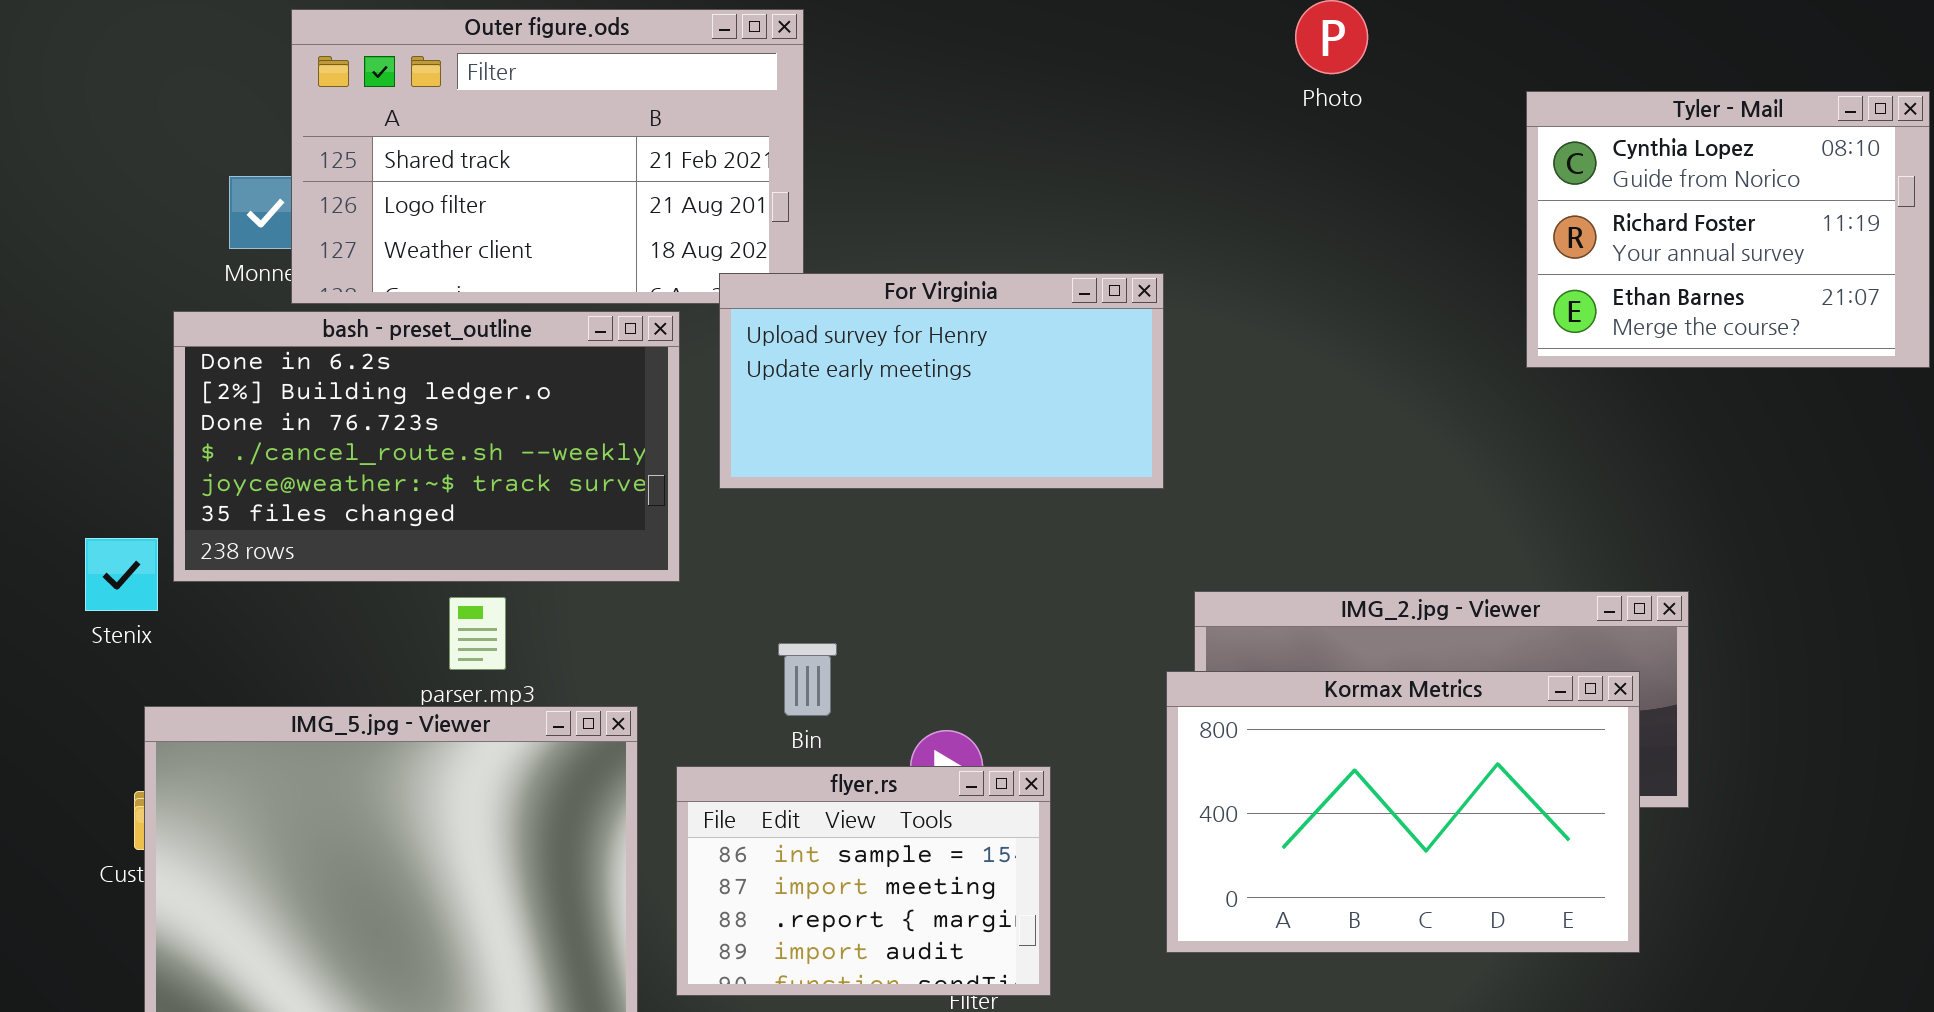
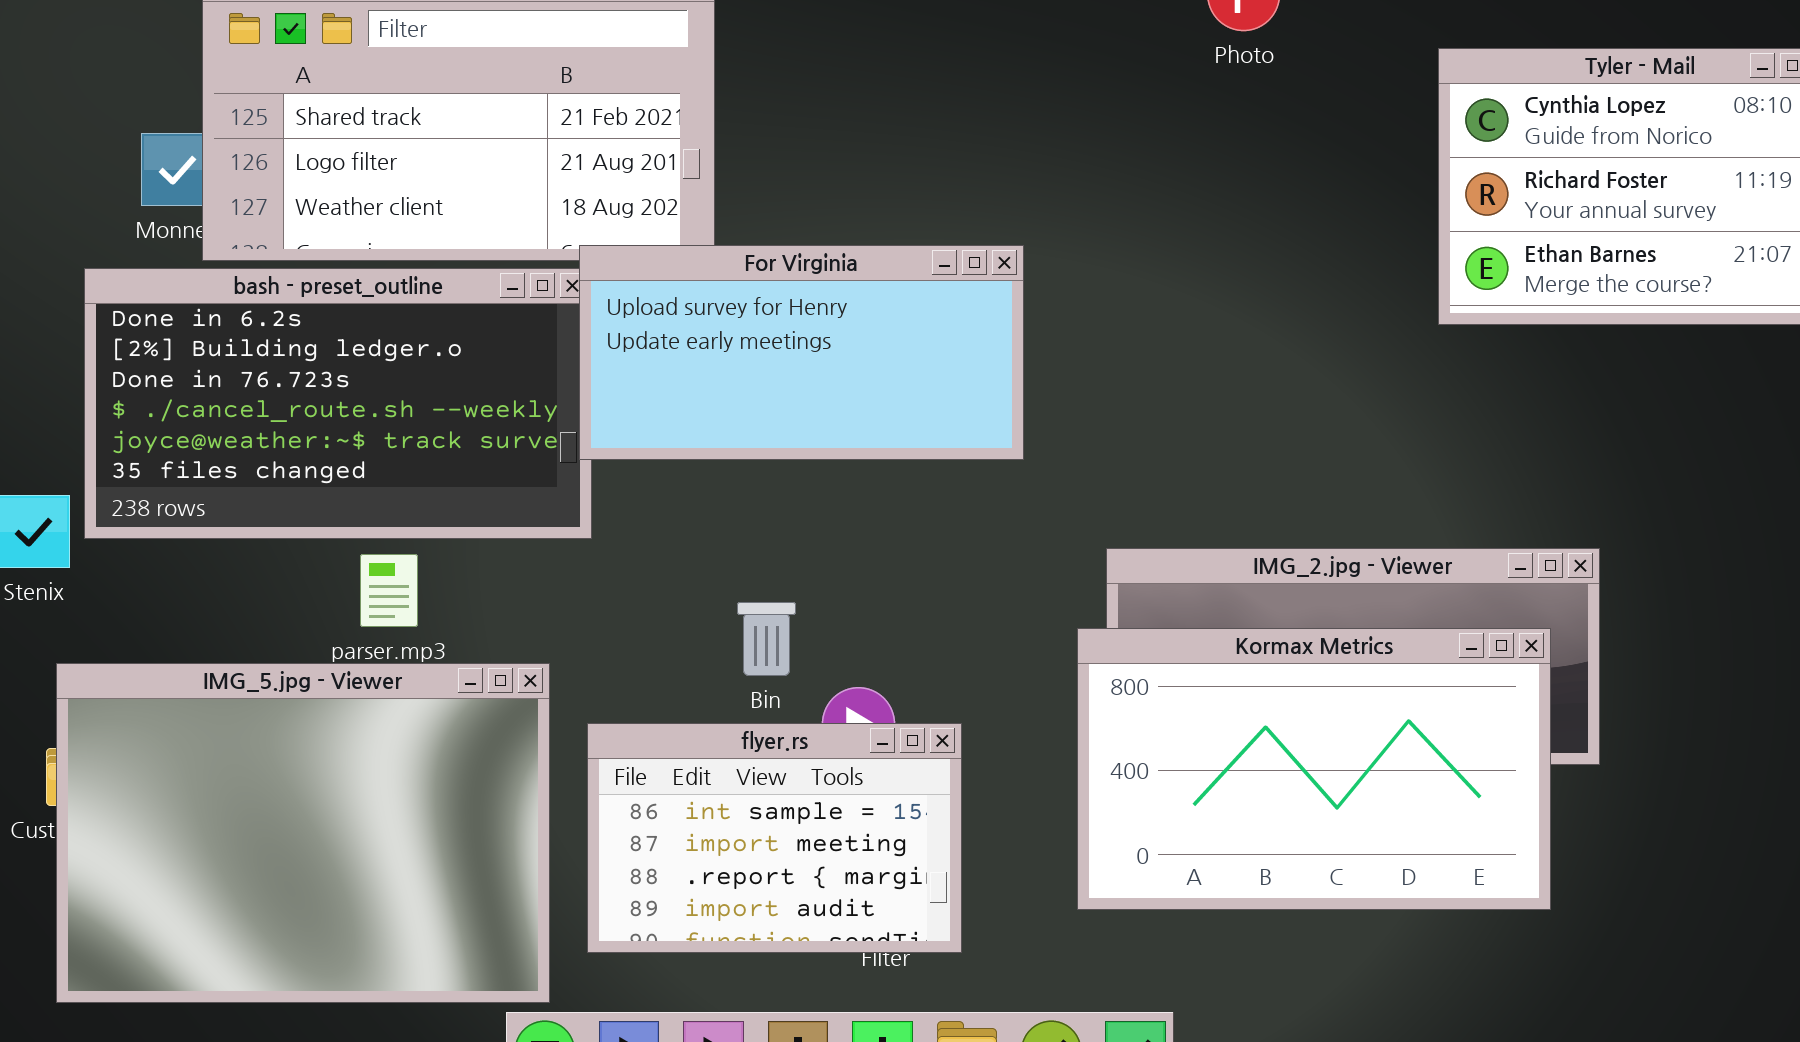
For Virginia: [719,273,1164,489] -> [579,245,1024,460], moved
Bin: [778,643,837,716] -> [737,602,796,676], moved

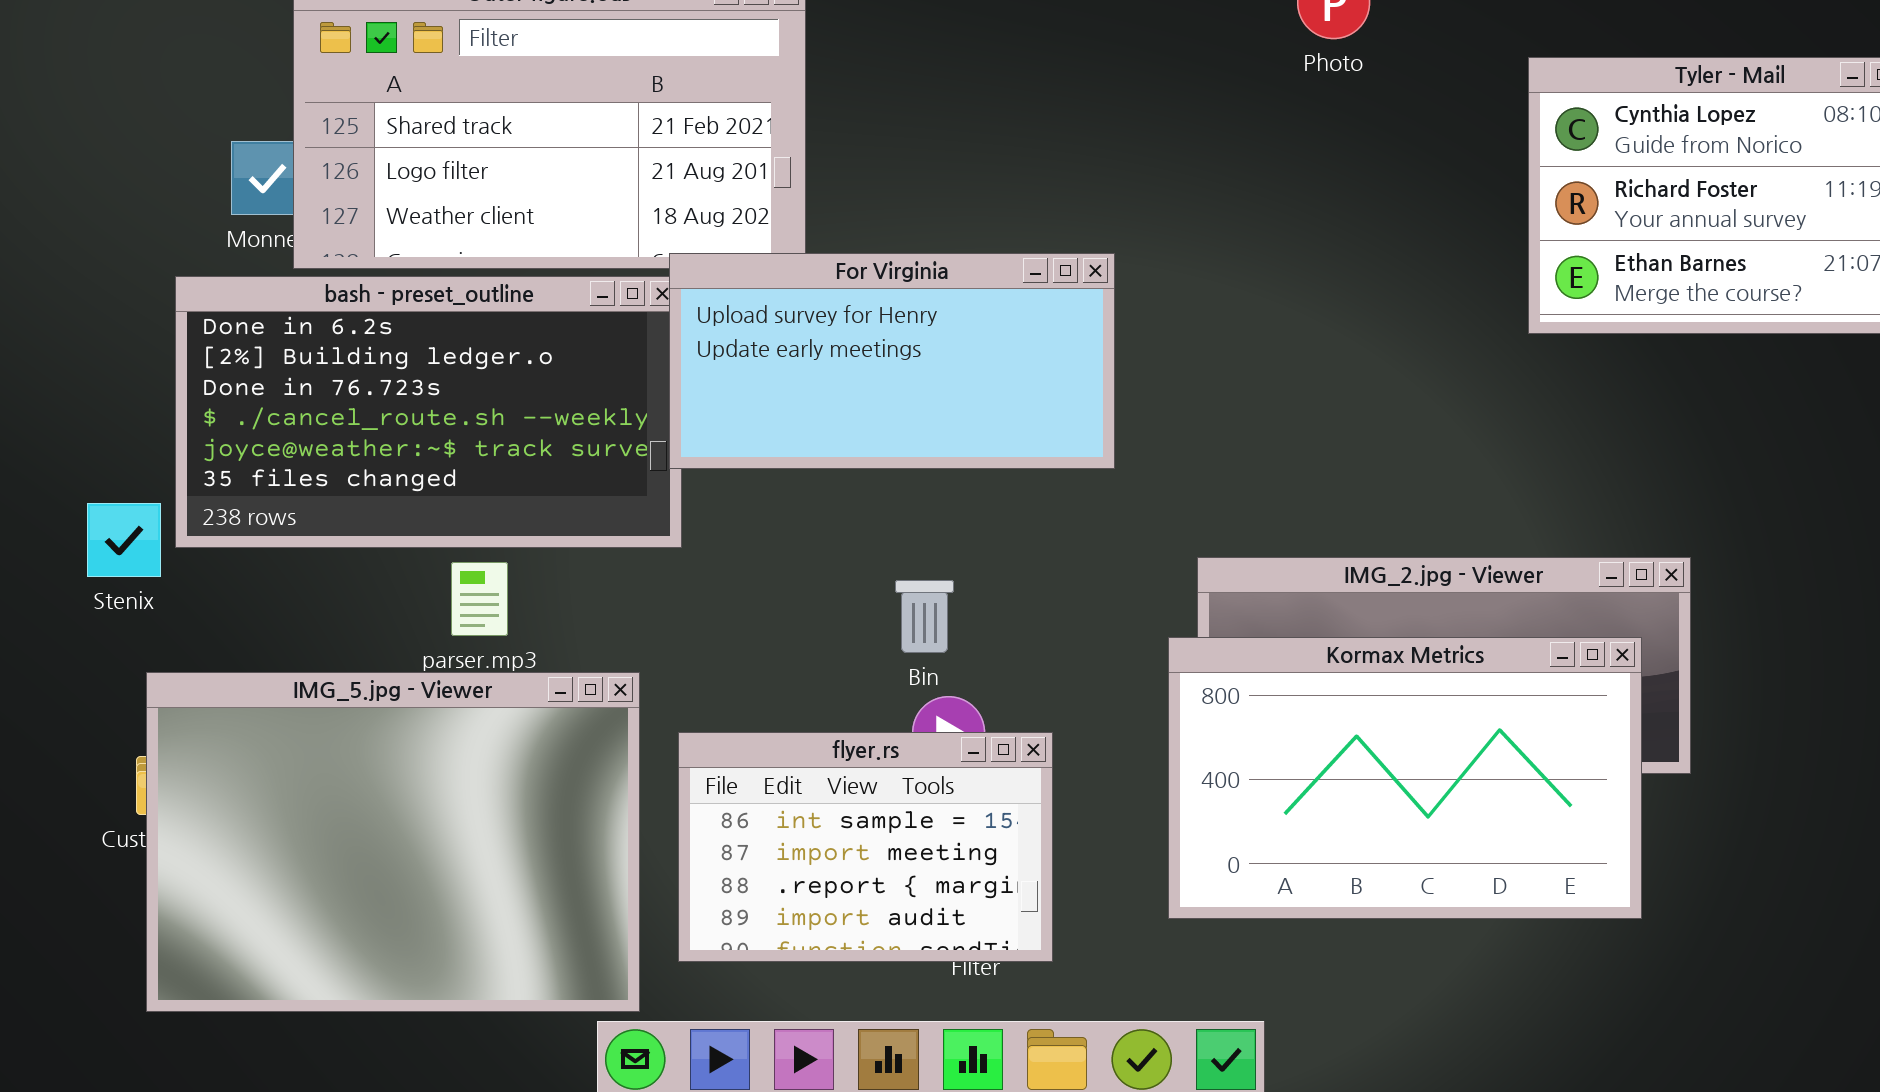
Bin: [737,602,796,676] -> [895,580,954,653], moved

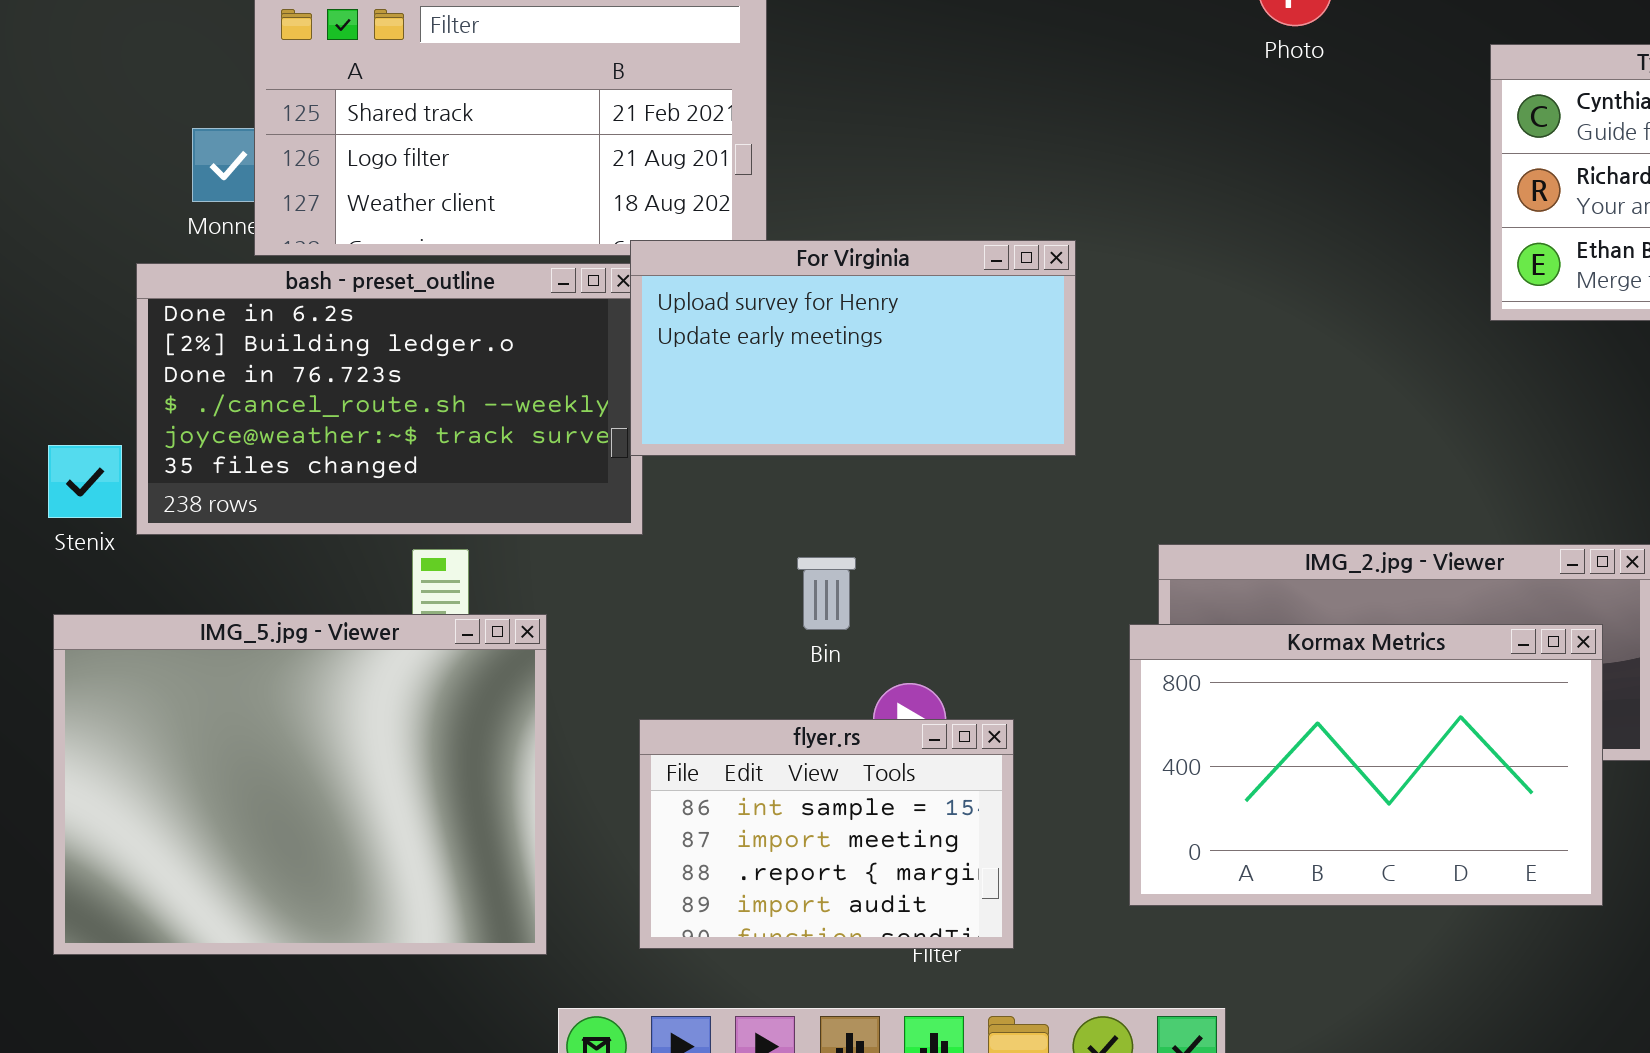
Stenix: [87,503,161,577] -> [48,445,122,518], moved
Bin: [895,580,954,653] -> [797,557,856,630], moved
IMG_5.jpg - Viewer: [146,672,640,1012] -> [53,614,547,955], moved

